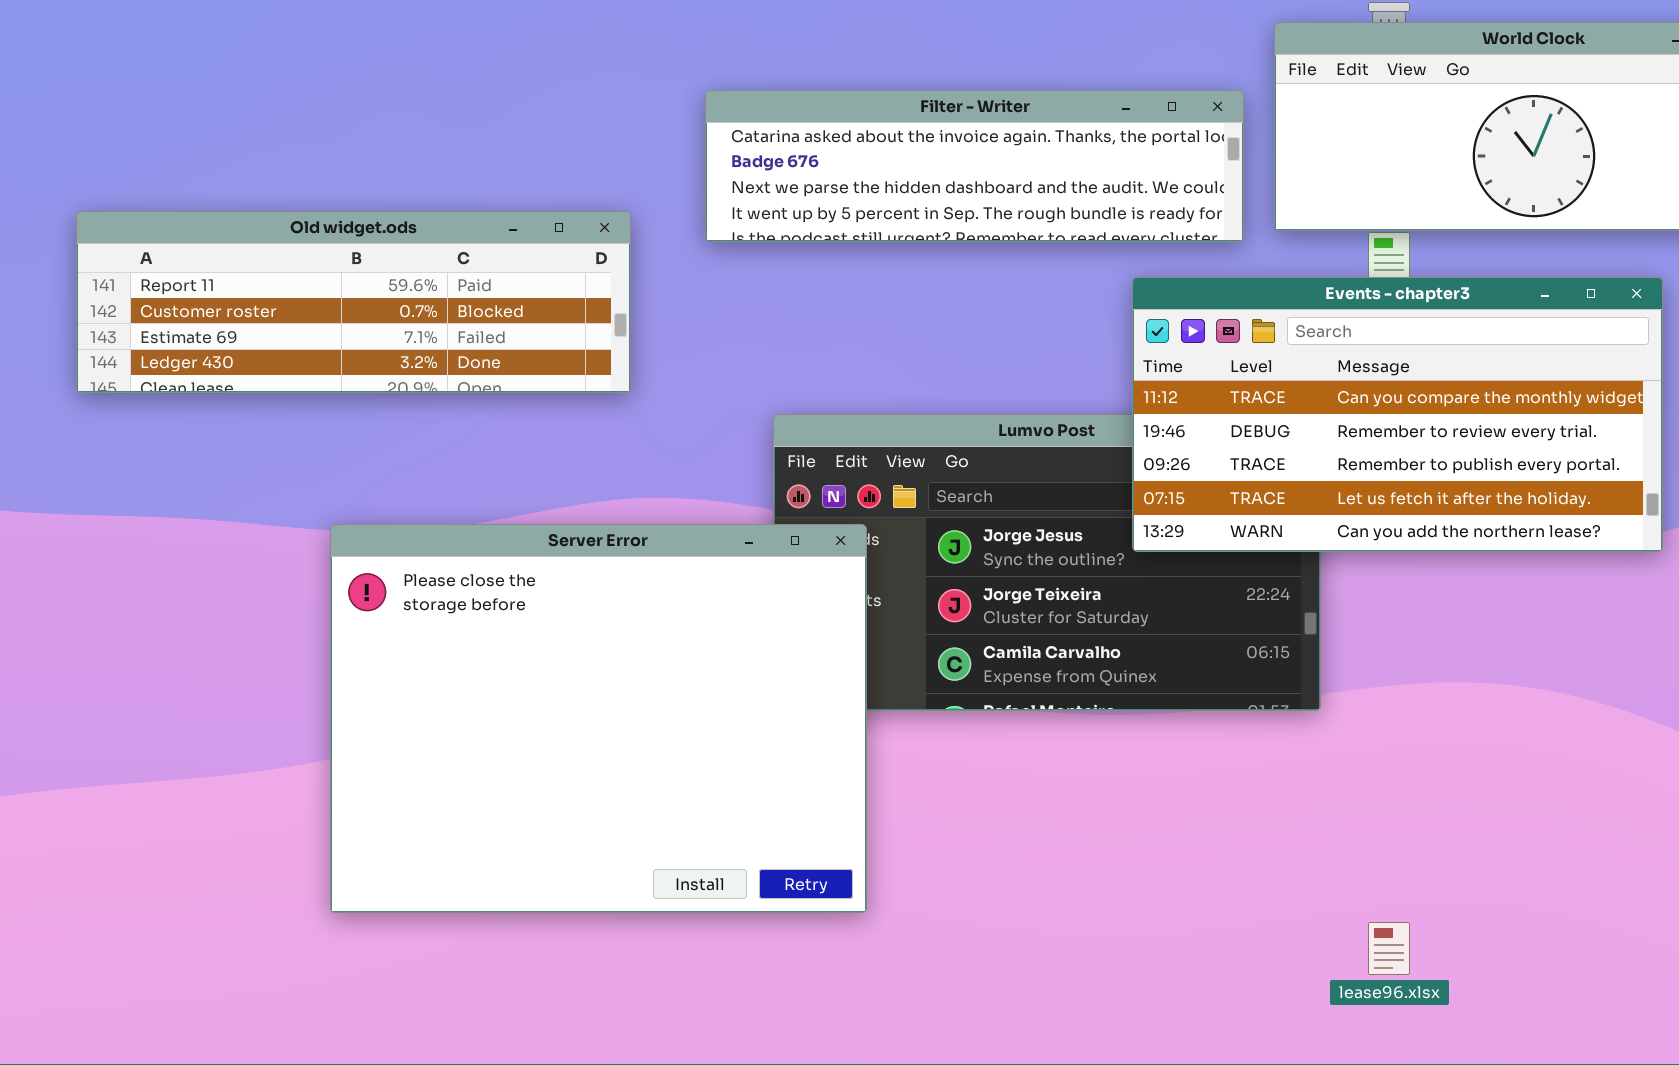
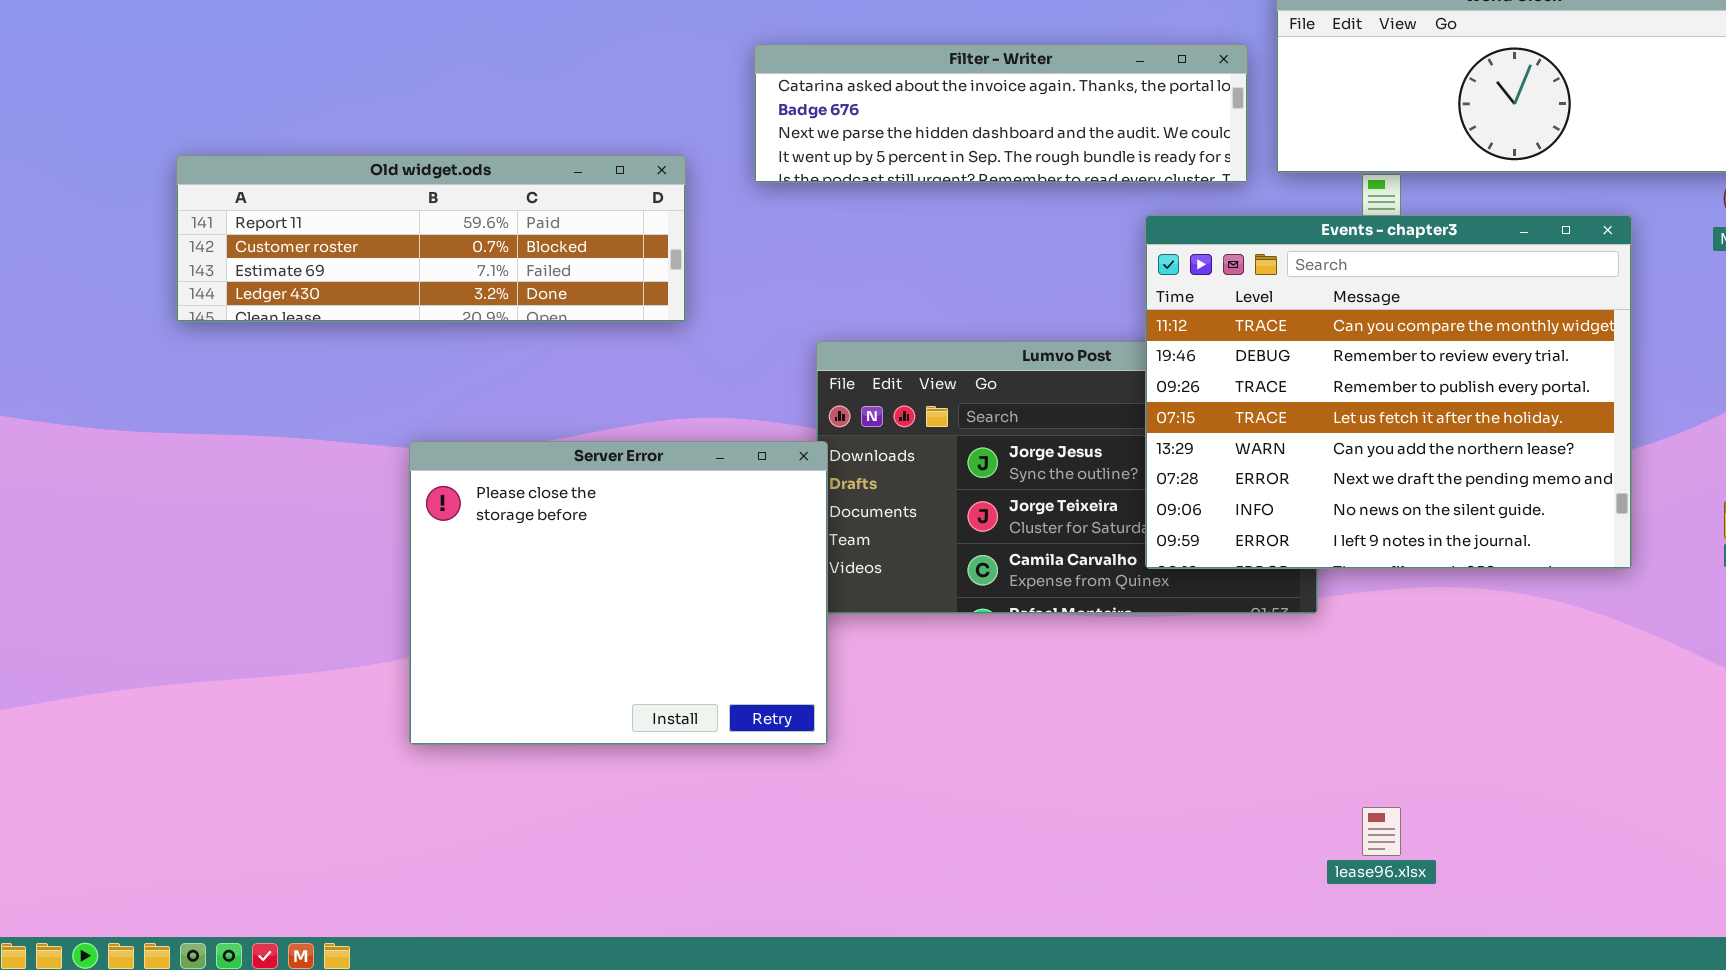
Events - chapter3: [1132,277,1663,552] -> [1145,215,1632,569], resized
Server Error: [330,524,867,913] -> [409,441,828,745], resized

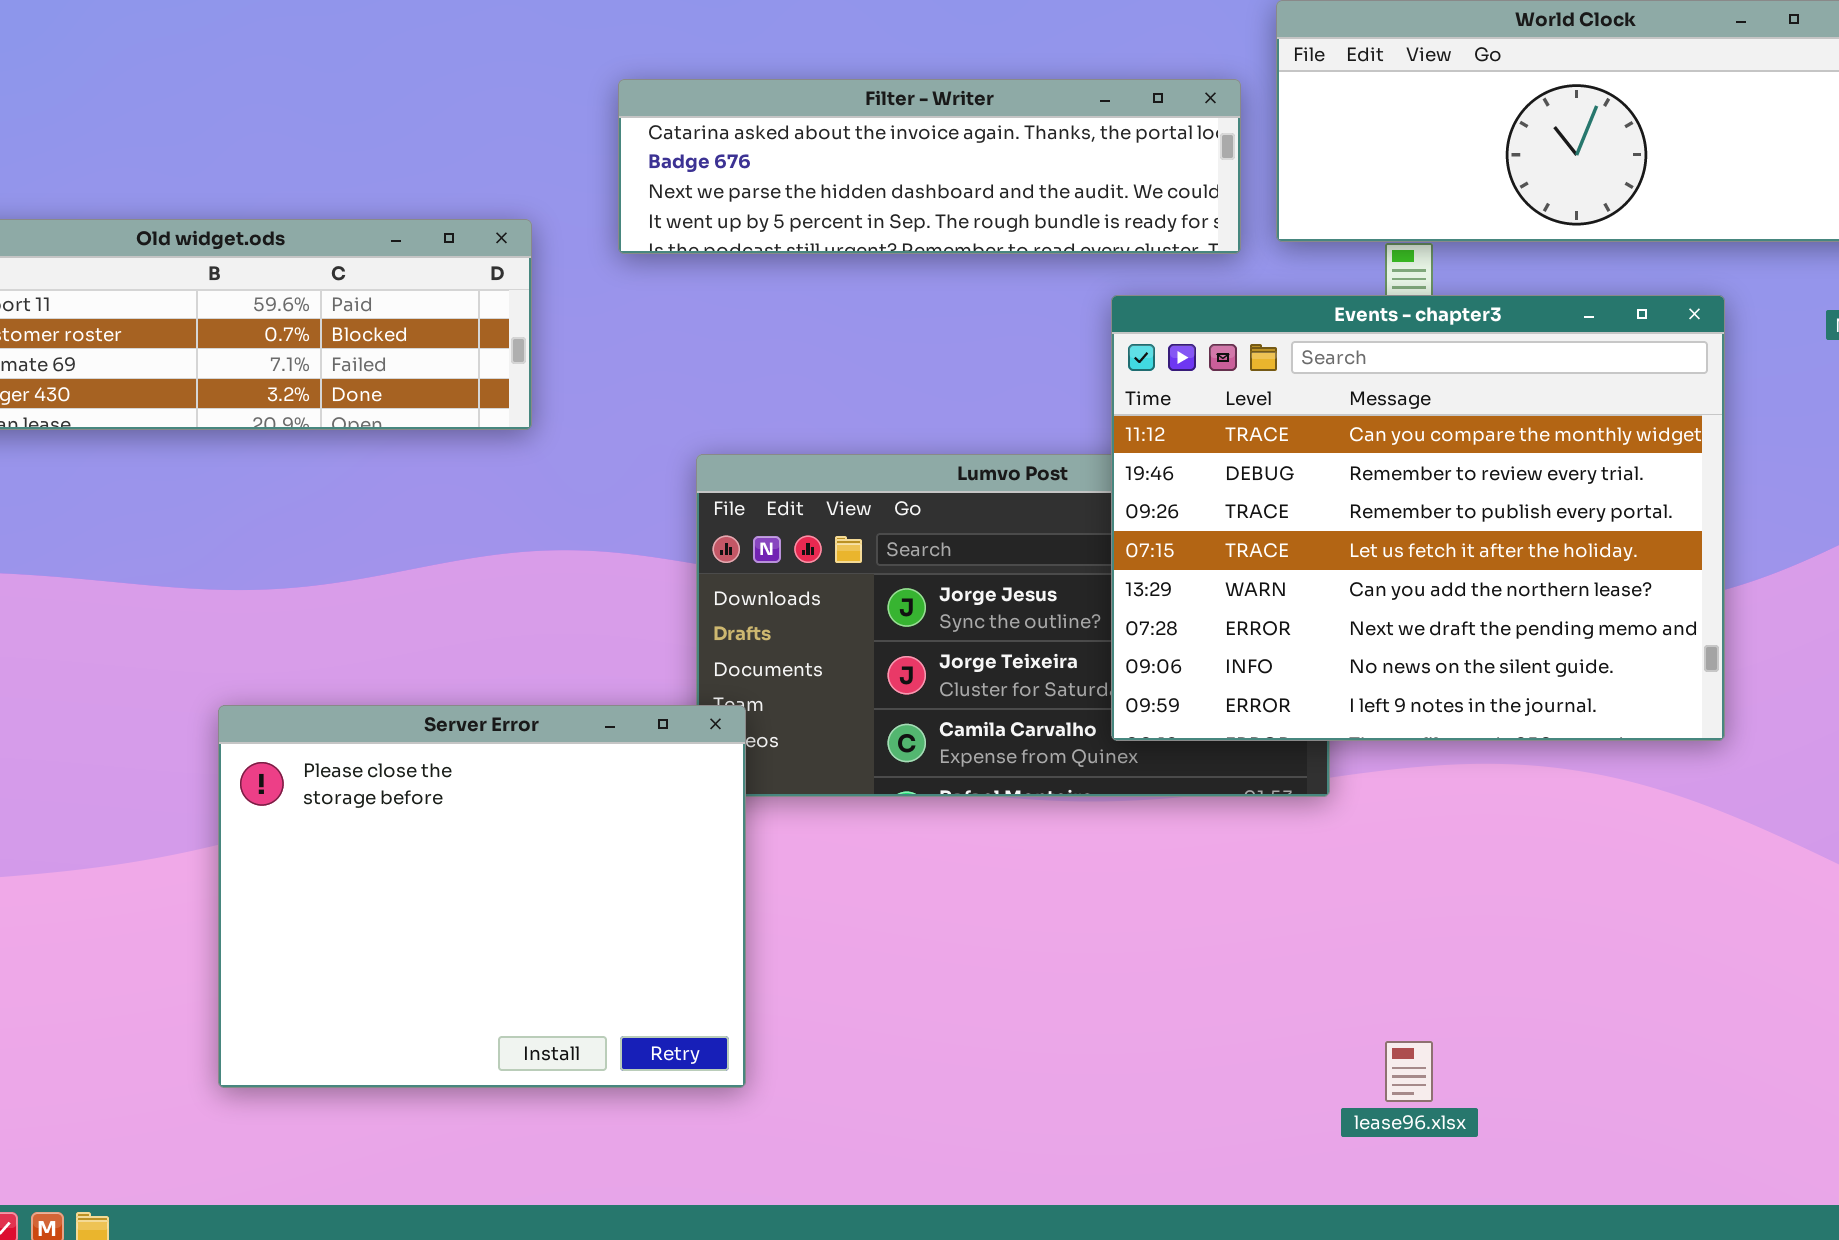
Server Error: [409,441,828,745] -> [218,705,746,1088], moved

